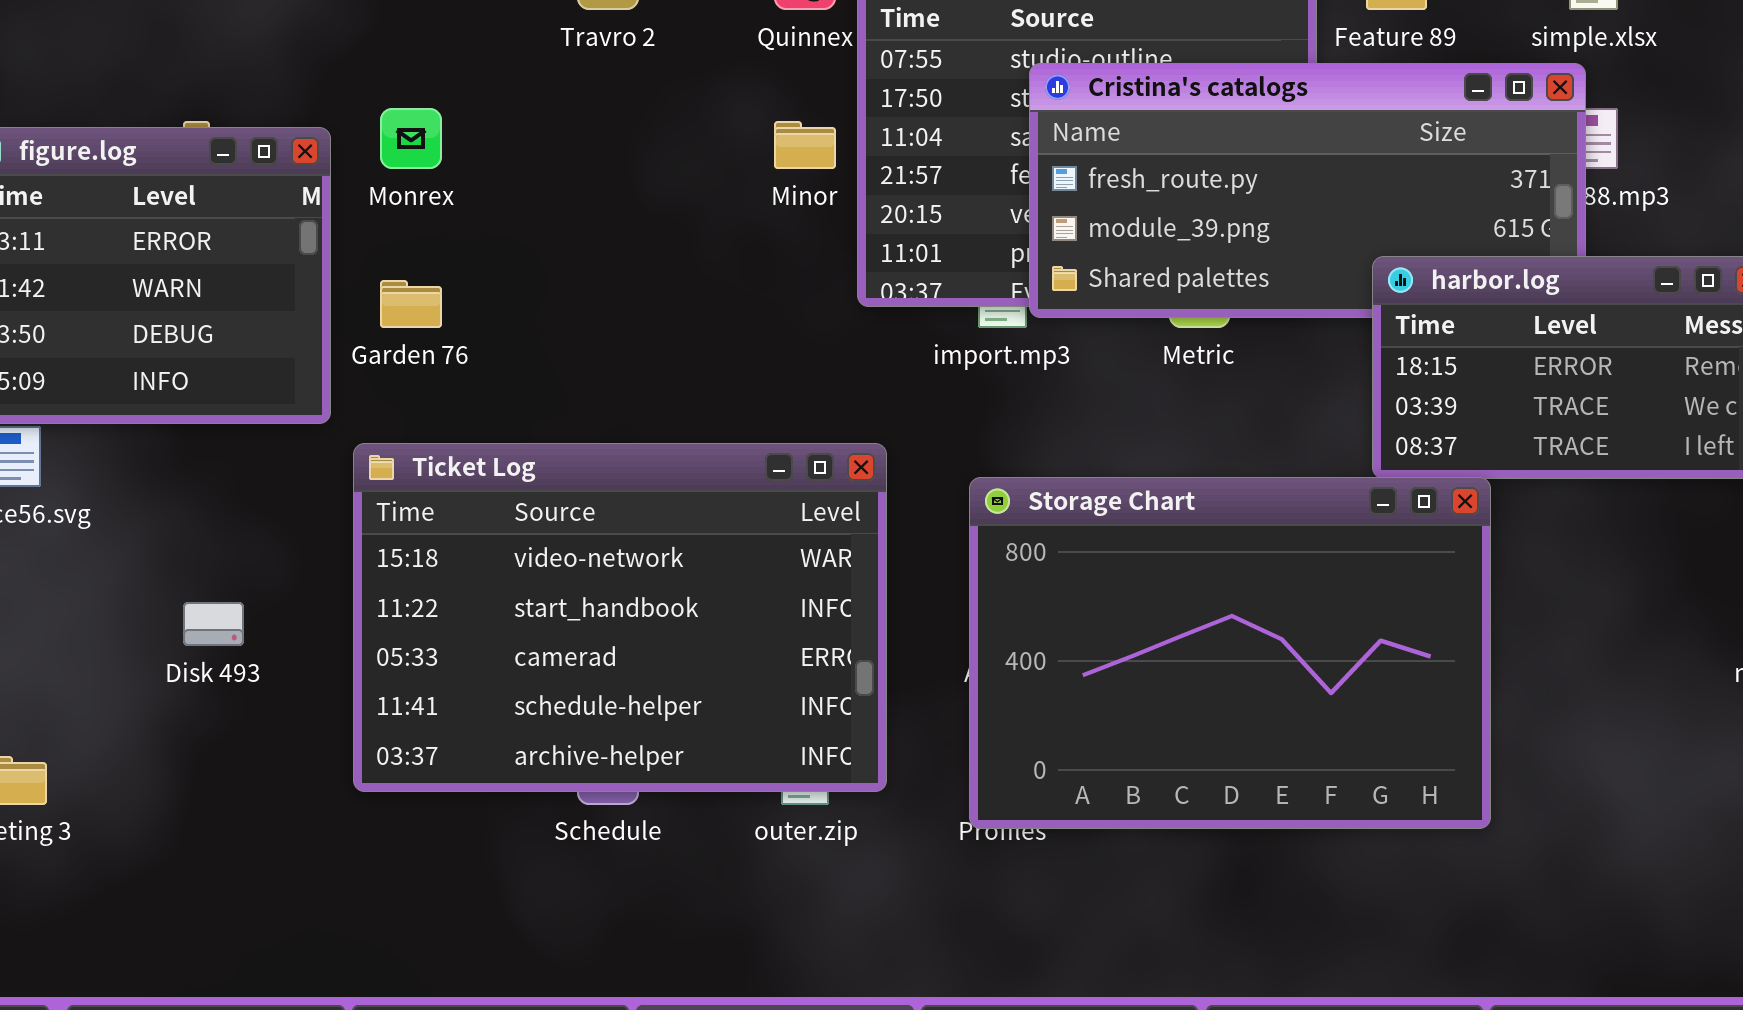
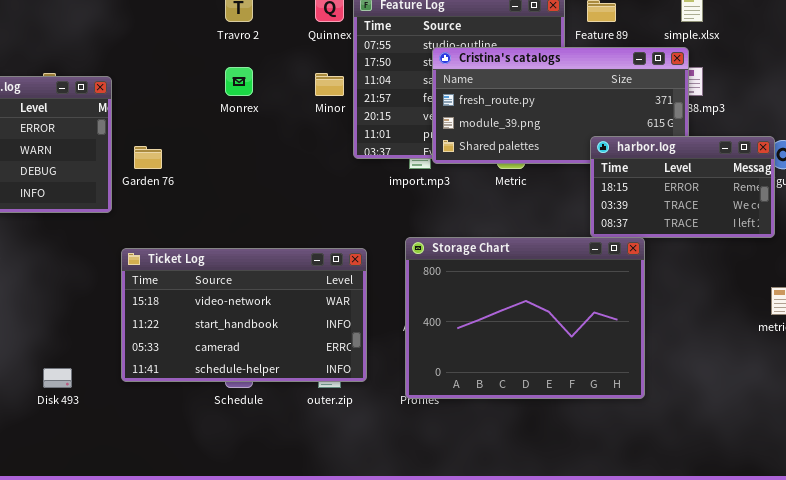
Monrex: [380,108,442,169] -> [225,67,253,96], moved
Ticket Log: [353,443,887,792] -> [121,248,367,382], resized
Disk 493: [183,602,244,646] -> [43,368,72,388], moved

